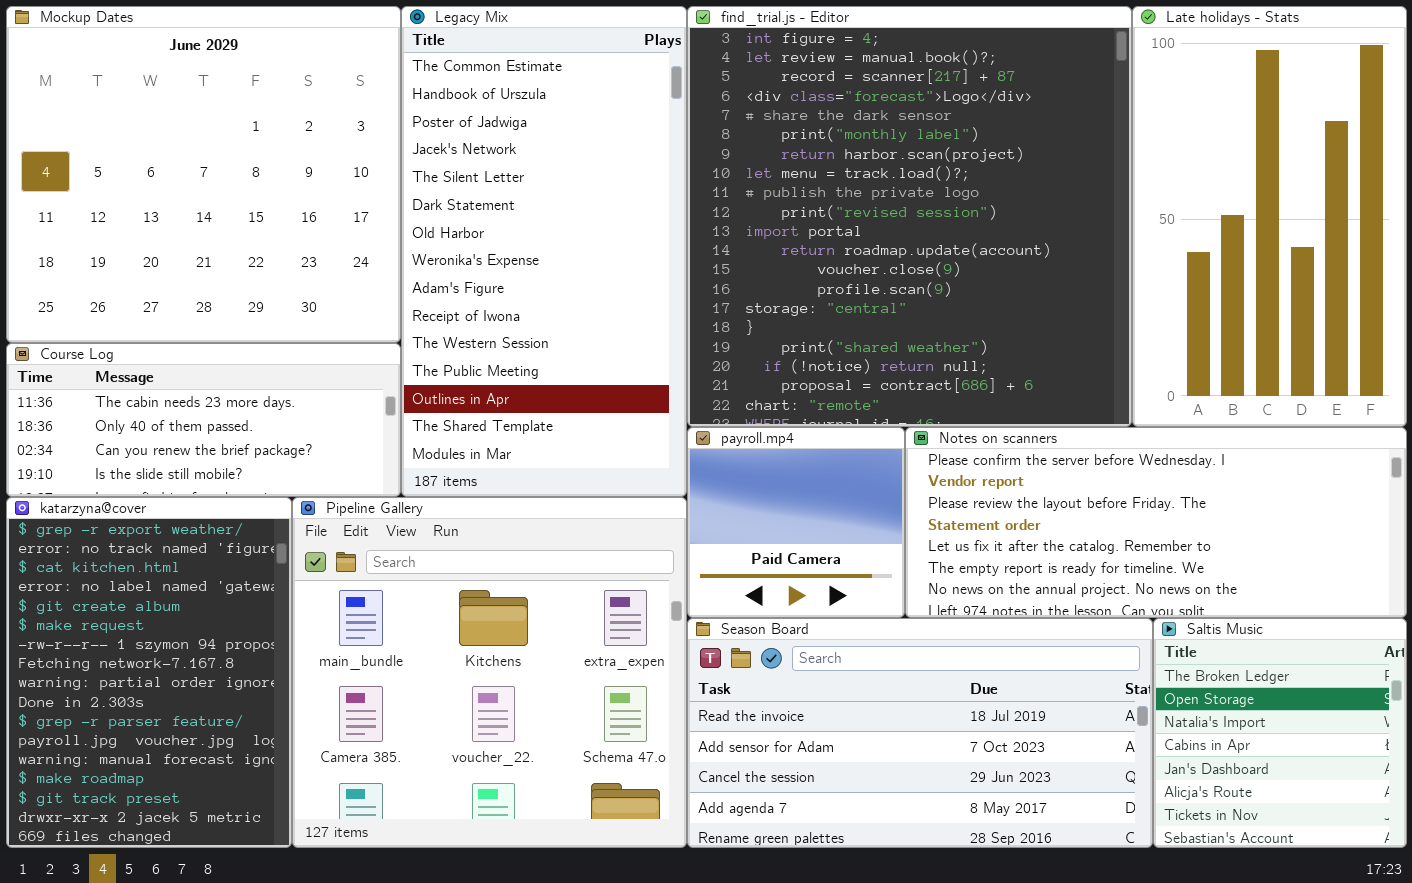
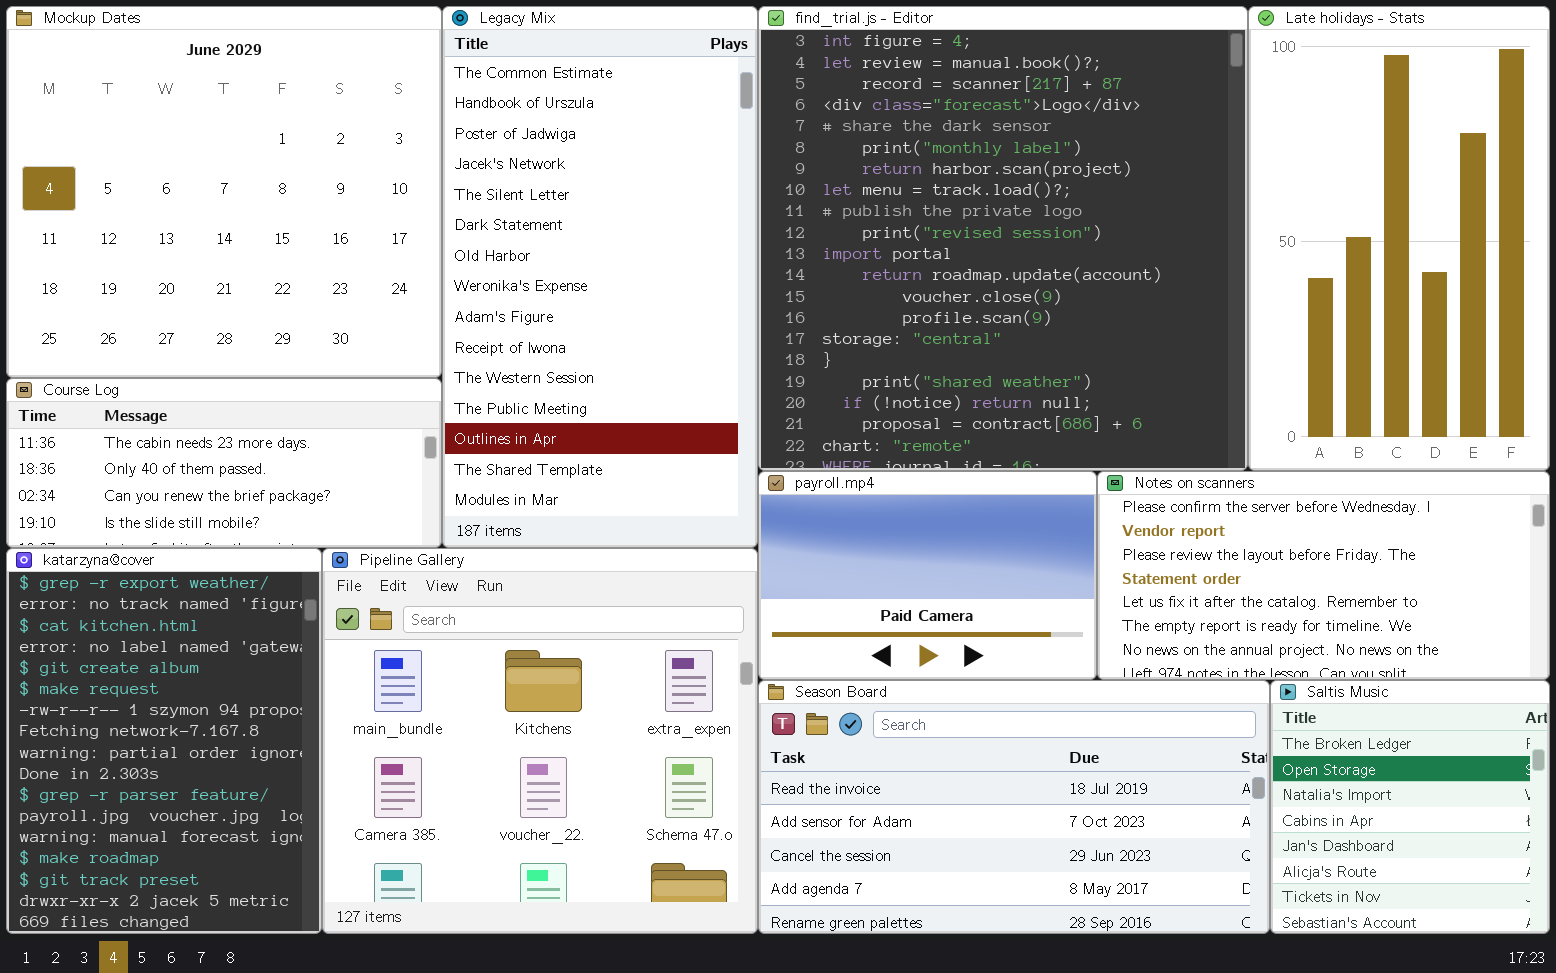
payroll.mp4: [687,427,905,618] -> [758,471,1097,680], resized
Notes on scanners: [905,427,1407,618] -> [1097,471,1550,680], resized

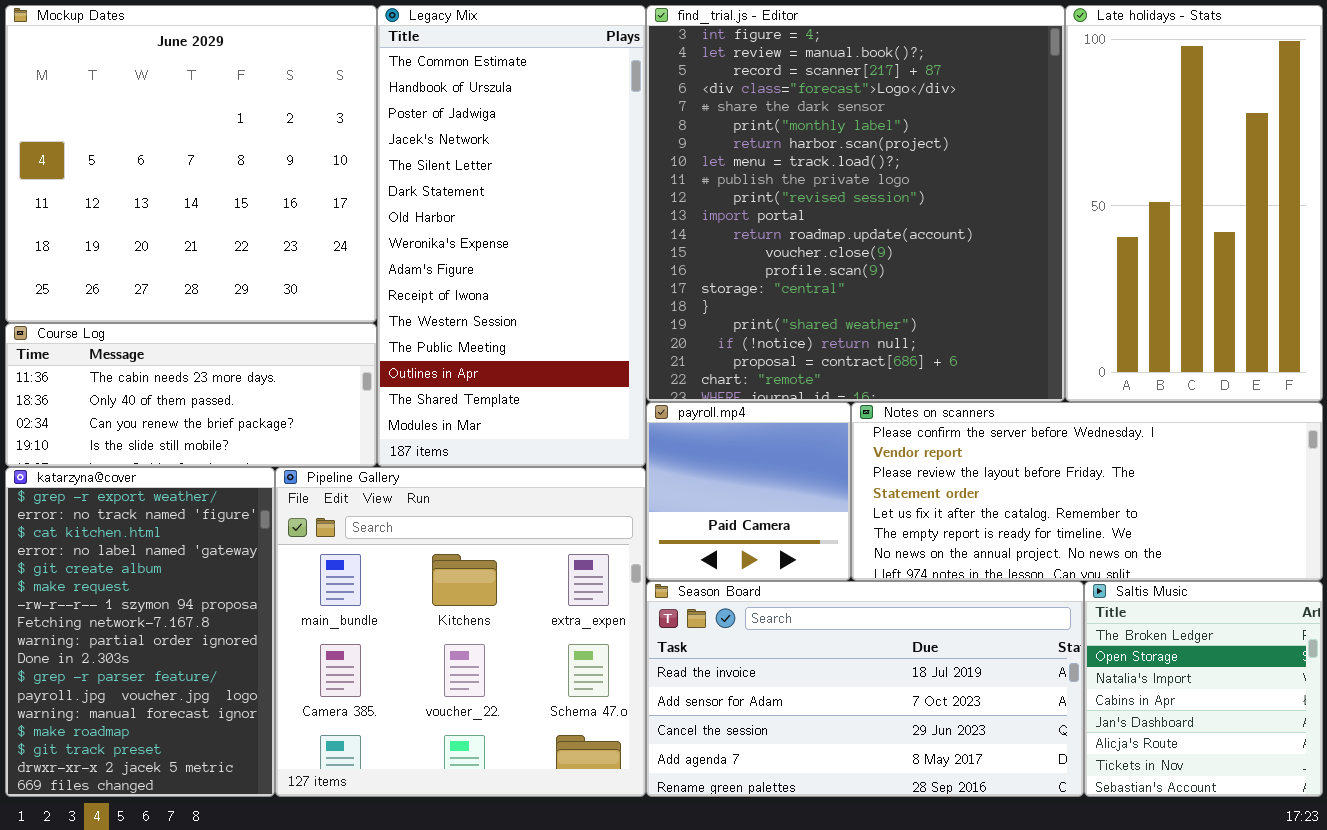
payroll.mp4: [758,471,1097,680] -> [646,402,851,581], resized
Notes on scanners: [1097,471,1550,680] -> [851,402,1323,581], resized

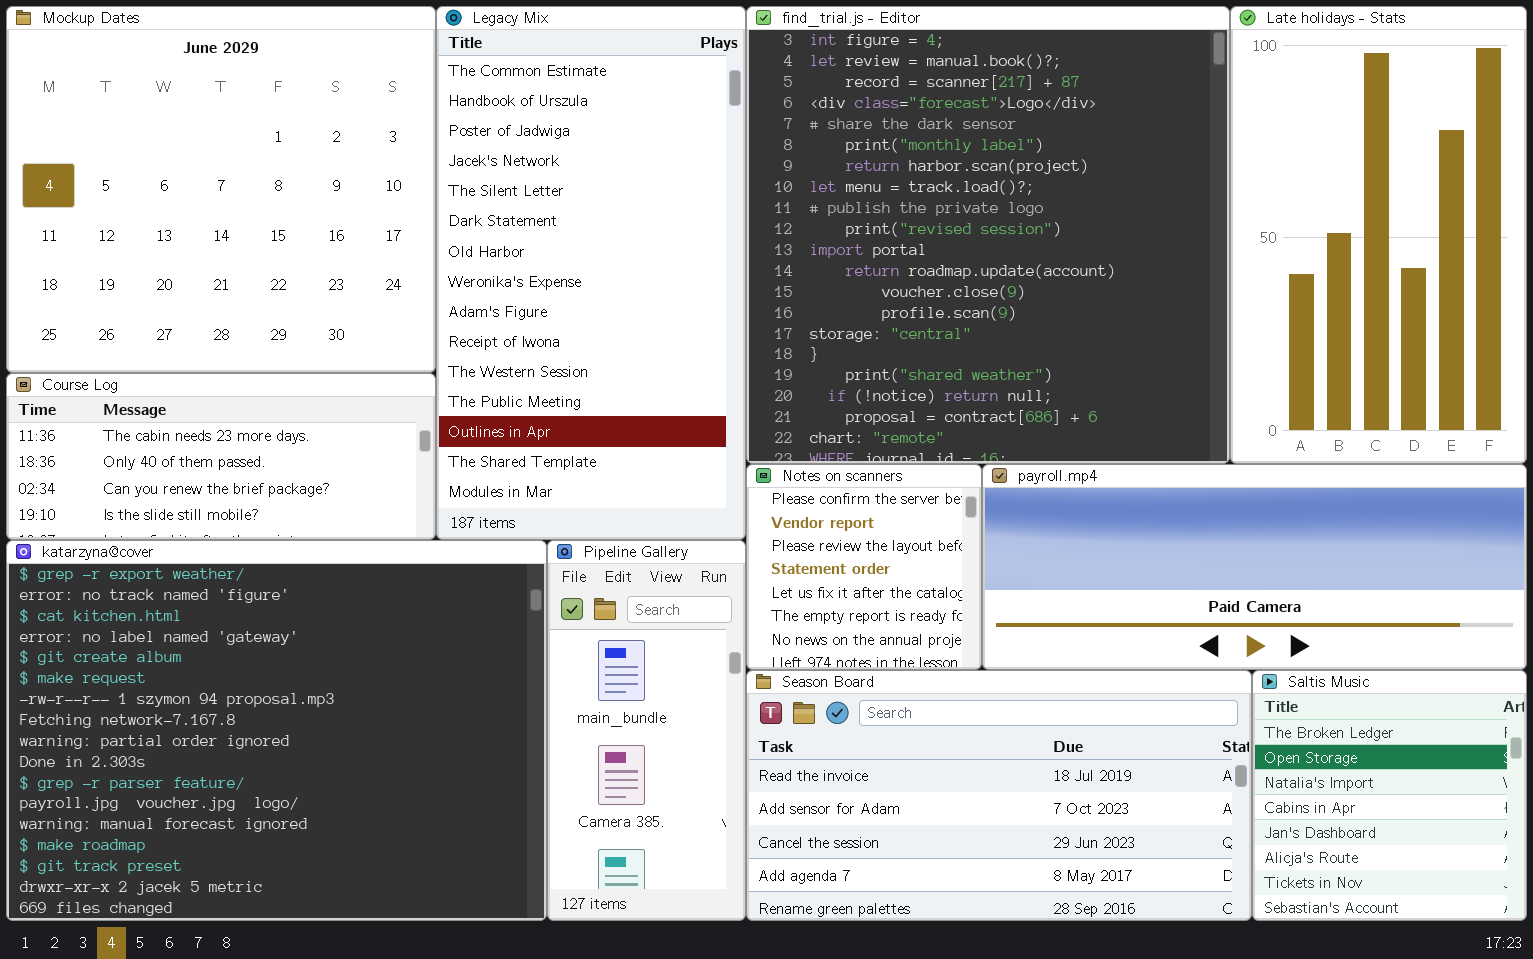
payroll.mp4: [646,402,851,581] -> [982,464,1527,670], moved, resized
Notes on scanners: [851,402,1323,581] -> [746,464,982,670], moved, resized
katarzyna@cover: [5,467,275,797] -> [6,540,547,921], resized
Pipeline Gallery: [275,467,646,797] -> [547,540,746,921], resized

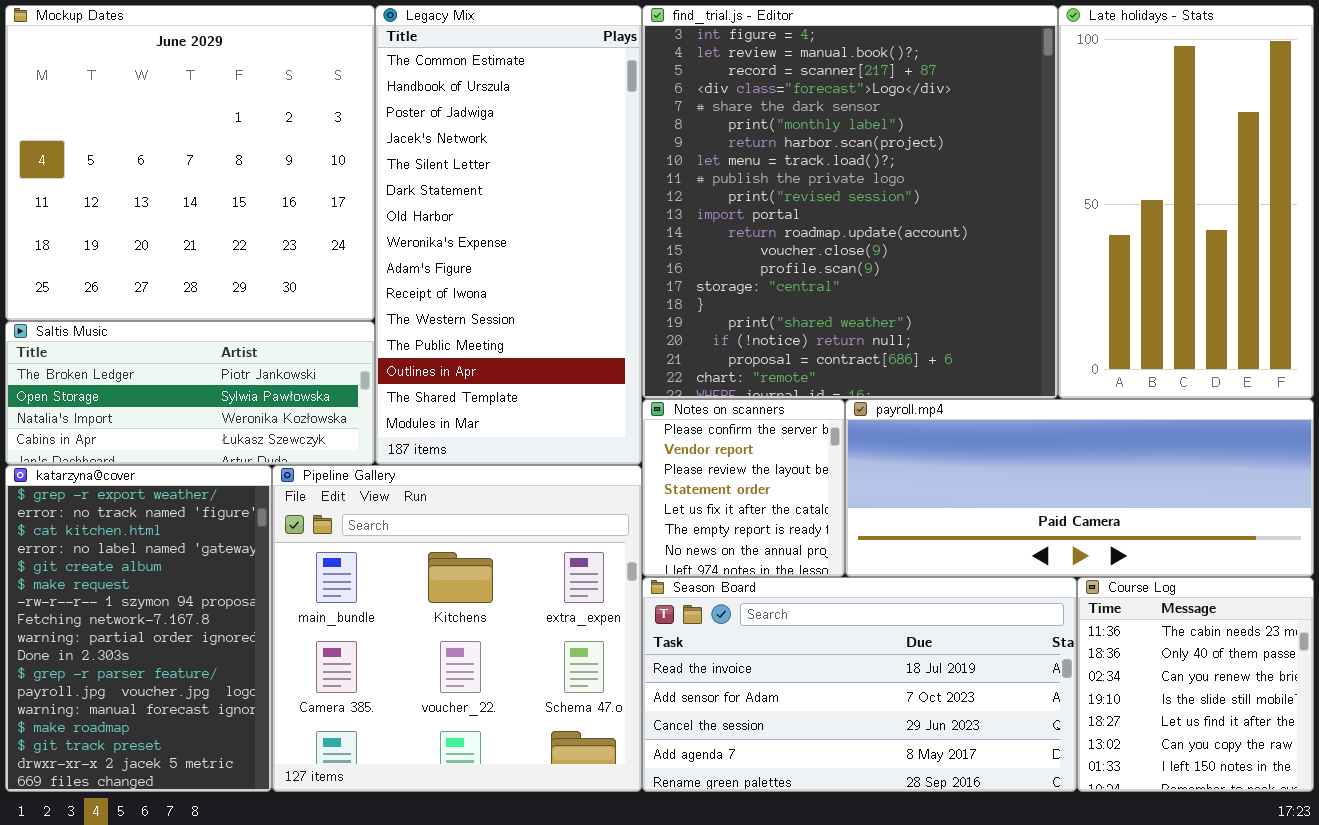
Course Log: [6,373,436,540] -> [1077,577,1314,792], moved, resized
katarzyna@cover: [6,540,547,921] -> [5,465,272,792], resized
Pipeline Gallery: [547,540,746,921] -> [272,465,642,792], resized
Saltis Music: [1252,670,1527,921] -> [5,321,375,465], moved, resized

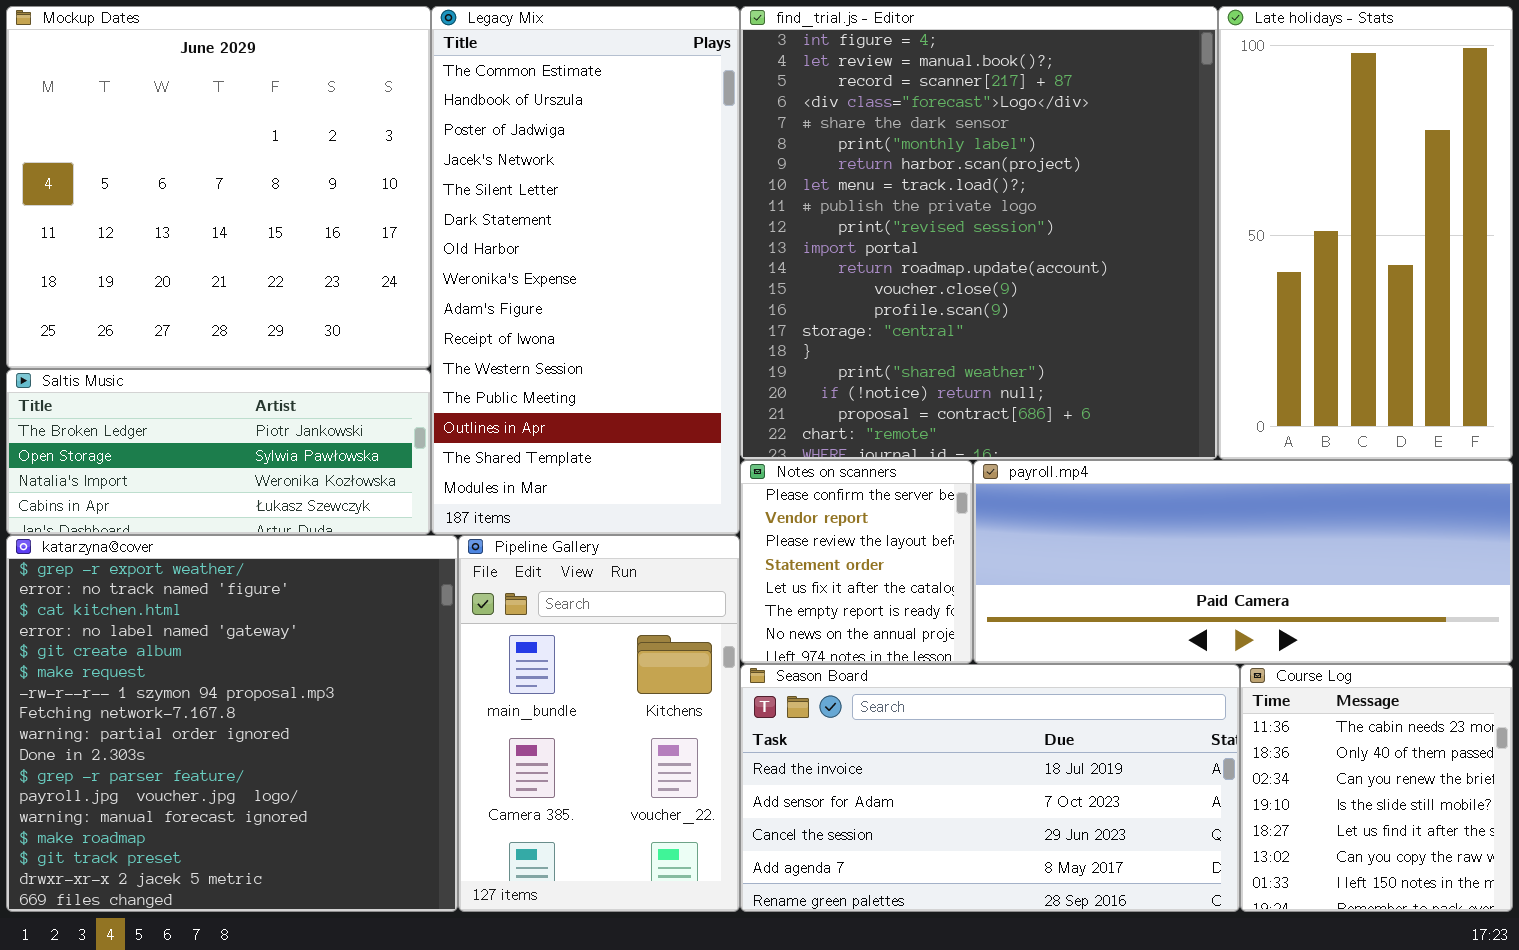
katarzyna@cover: [5,465,272,792] -> [6,535,458,912], resized
Pipeline Gallery: [272,465,642,792] -> [458,535,740,912], resized

